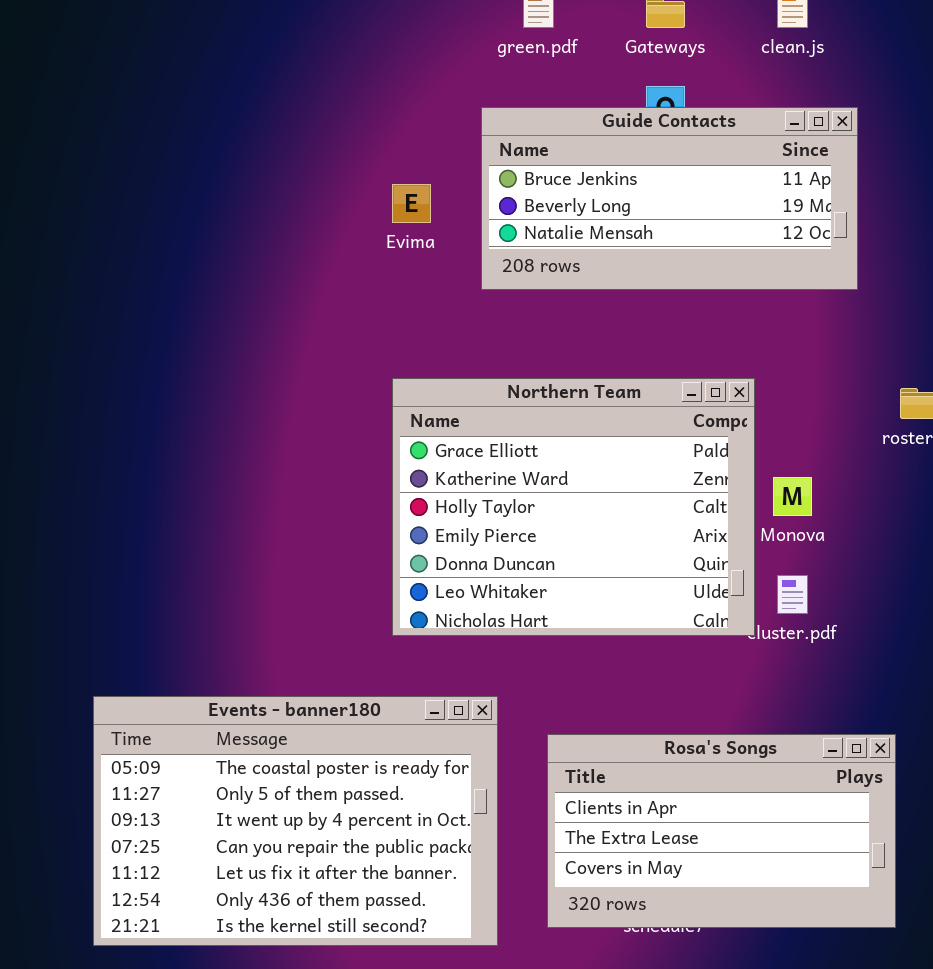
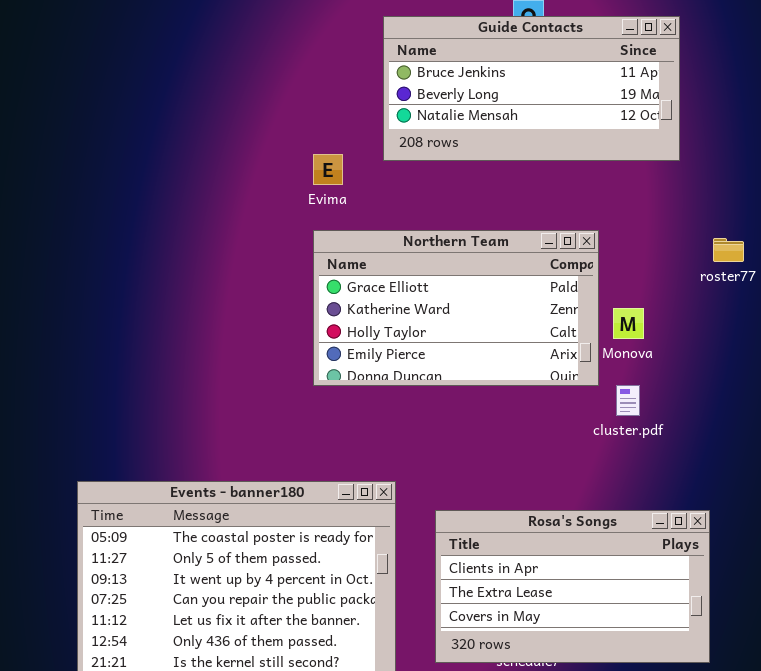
Evima: [392,184,431,223] -> [313,154,343,185], moved
Northern Team: [392,378,755,636] -> [313,230,599,386], resized

